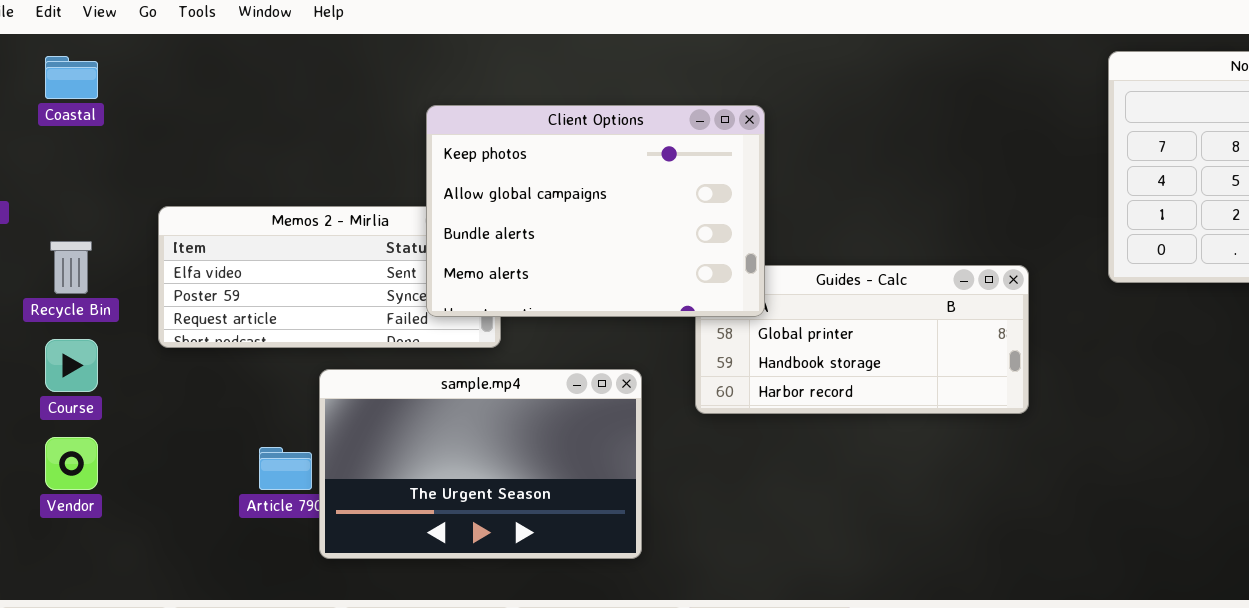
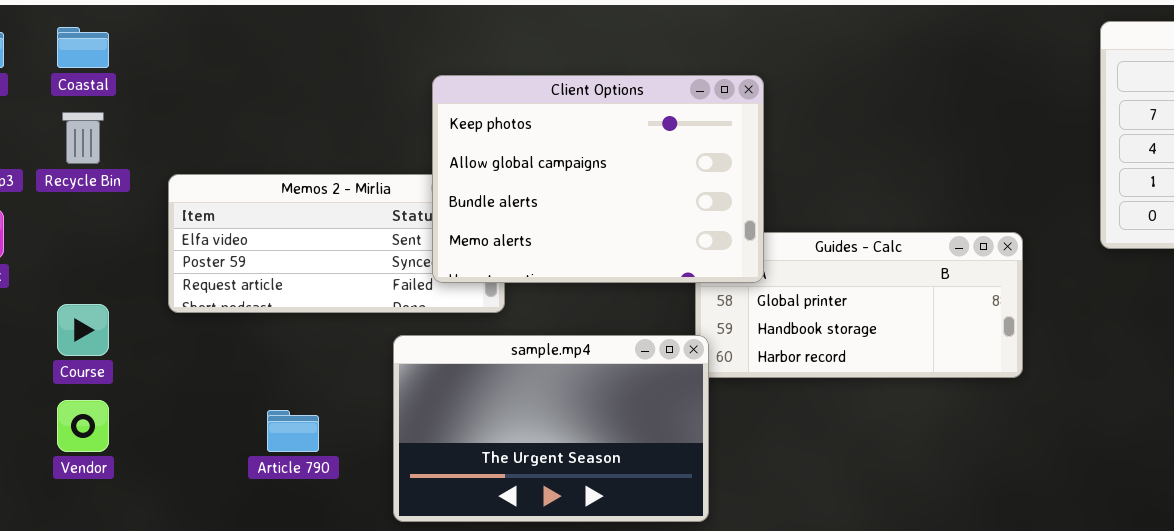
Recycle Bin: [50,241,92,294] -> [62,112,104,164], moved
sample.mp4: [319,369,642,559] -> [393,335,709,522], moved

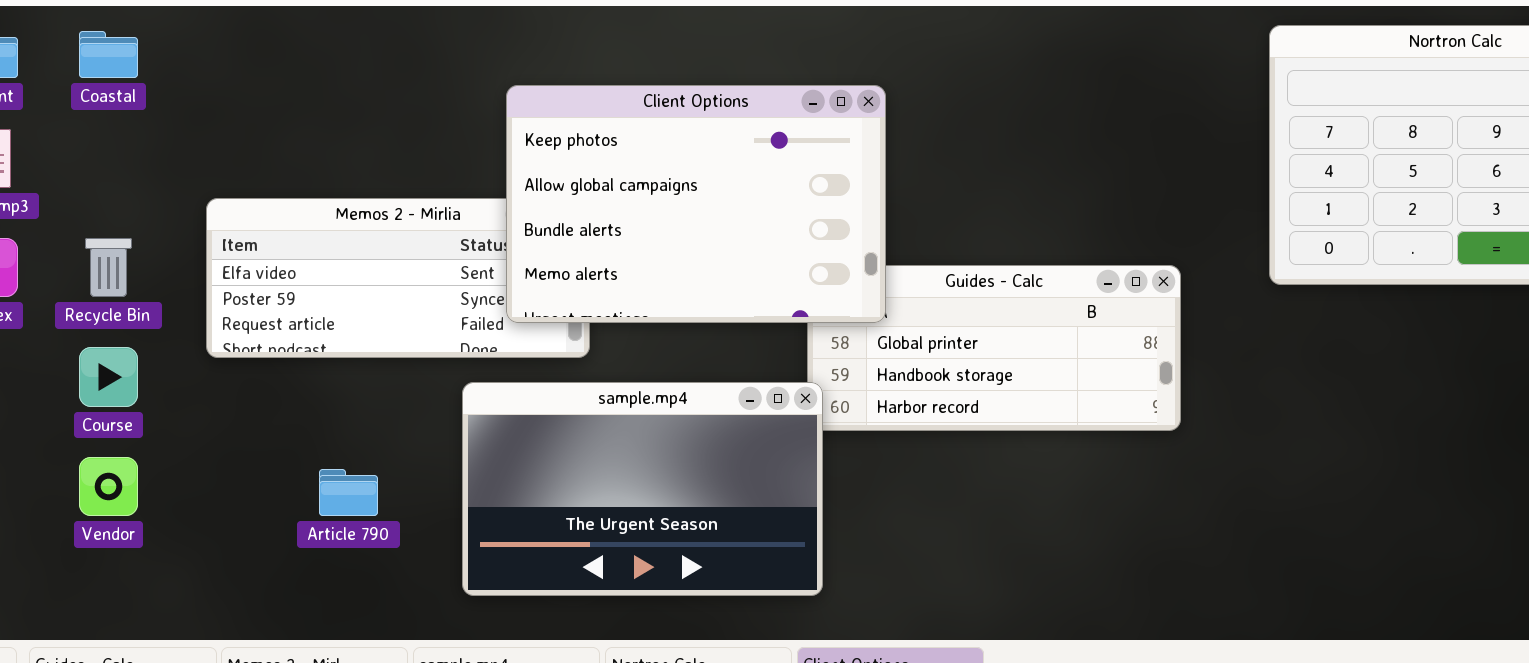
Recycle Bin: [62,112,104,164] -> [85,238,132,297], moved

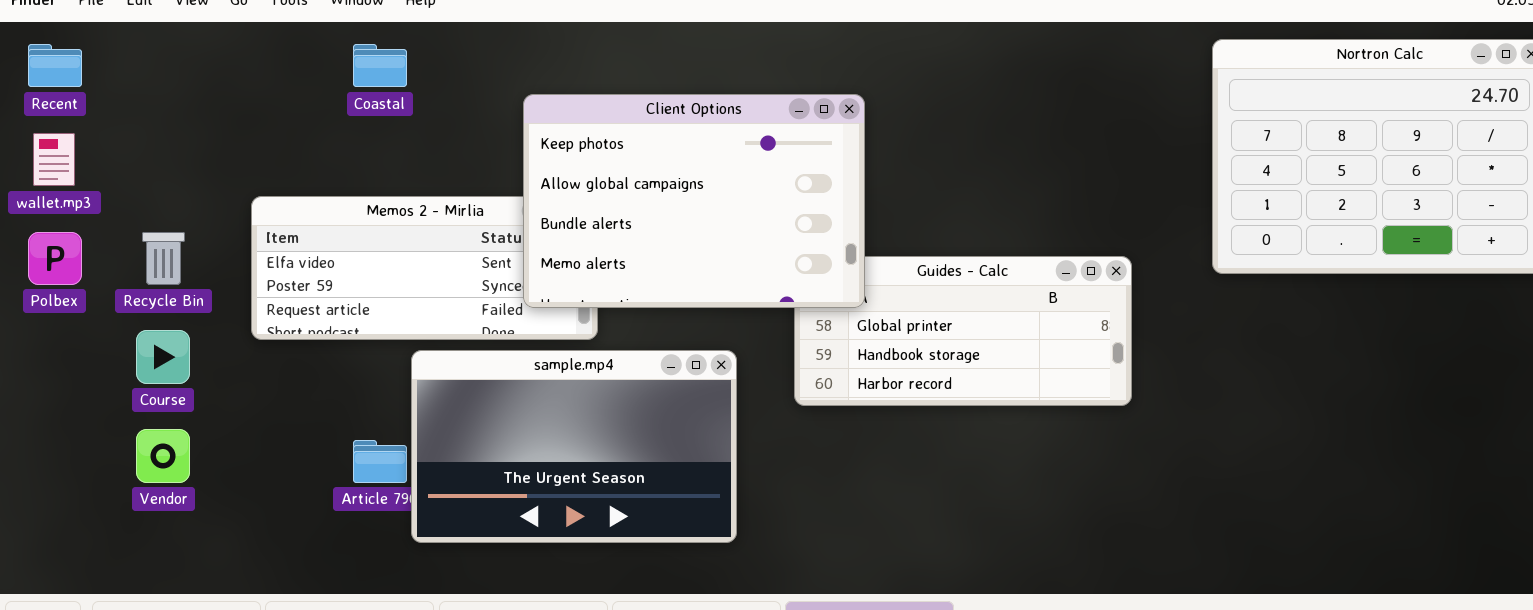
Coastal: [79,31,138,78] -> [353,44,407,87], moved
sample.mp4: [462,382,823,596] -> [411,350,737,543], moved

